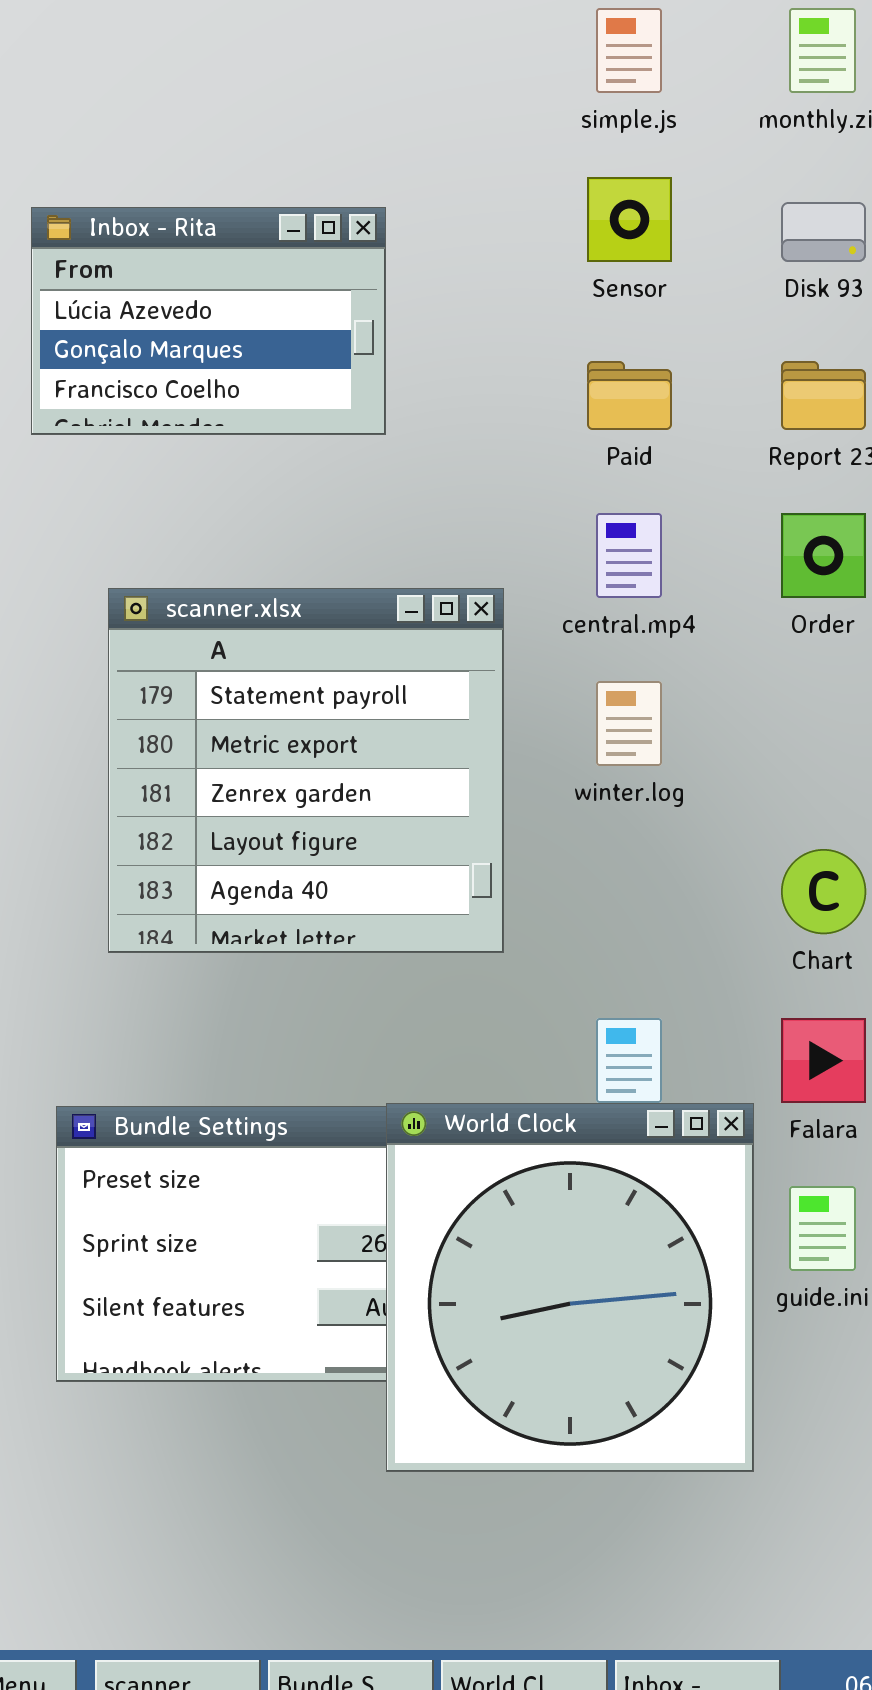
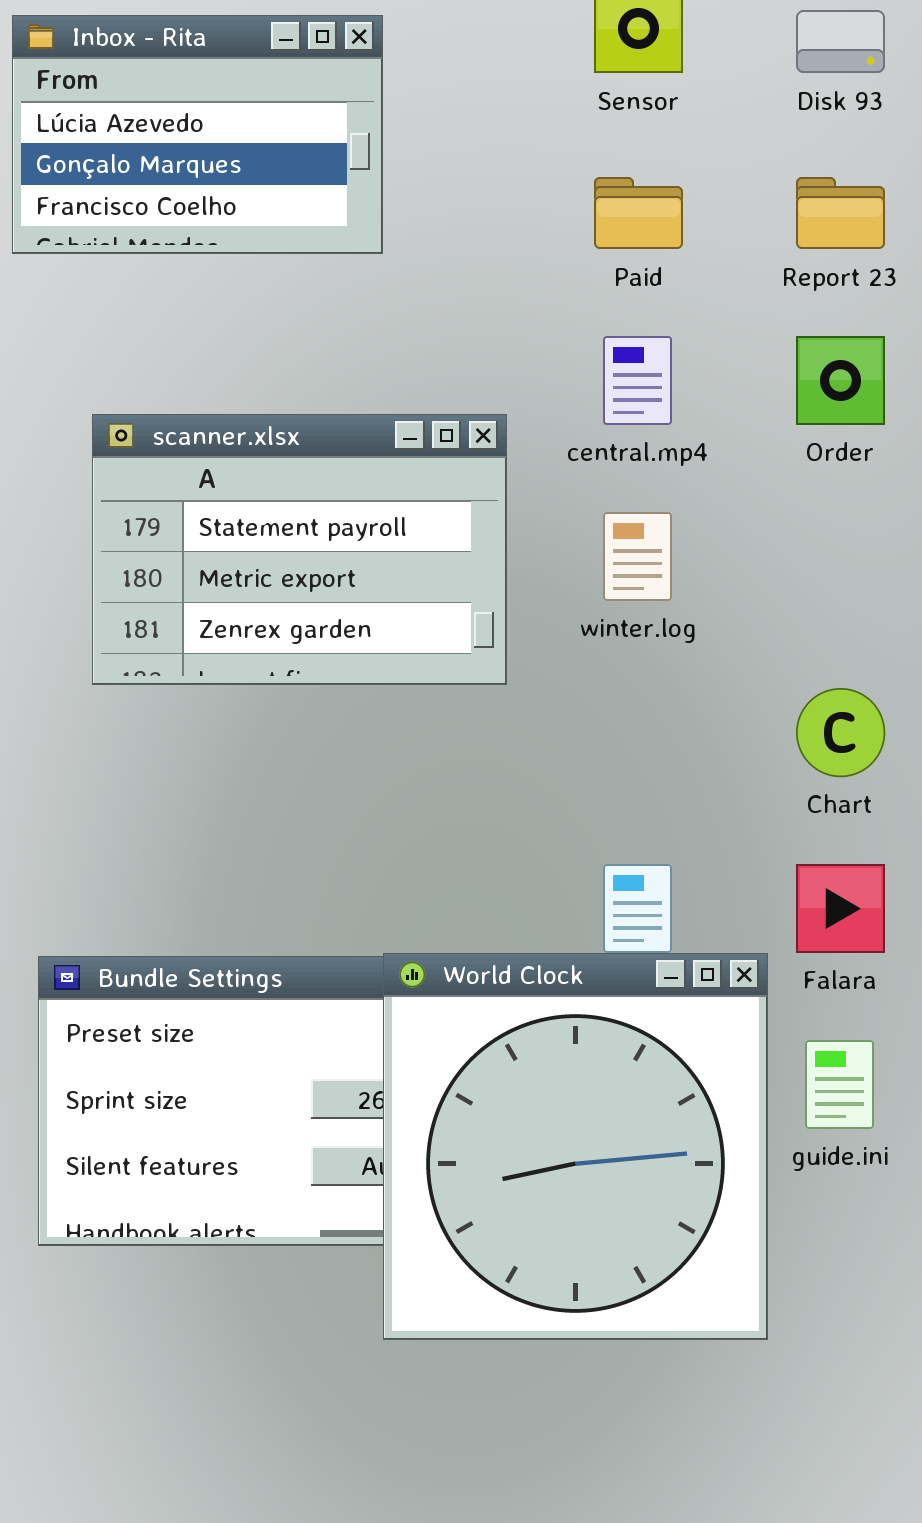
scanner.xlsx: [108,588,504,953] -> [92,414,507,685], resized

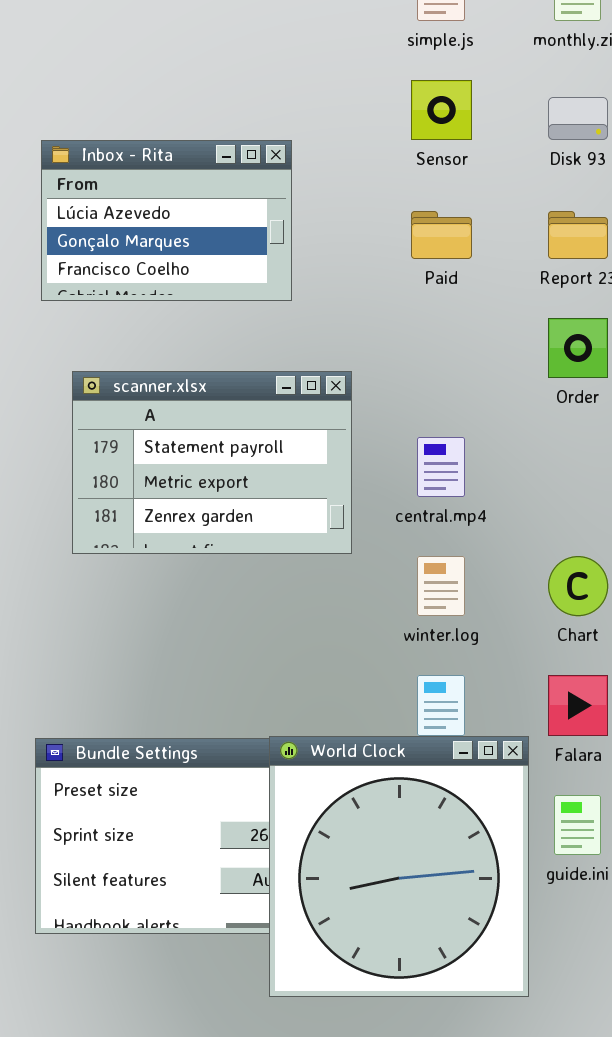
Inbox - Rita: [12,15,383,254] -> [41,140,292,301], moved
central.mp4: [603,336,672,425] -> [417,437,465,497], moved
winter.log: [603,512,672,601] -> [417,556,465,616], moved

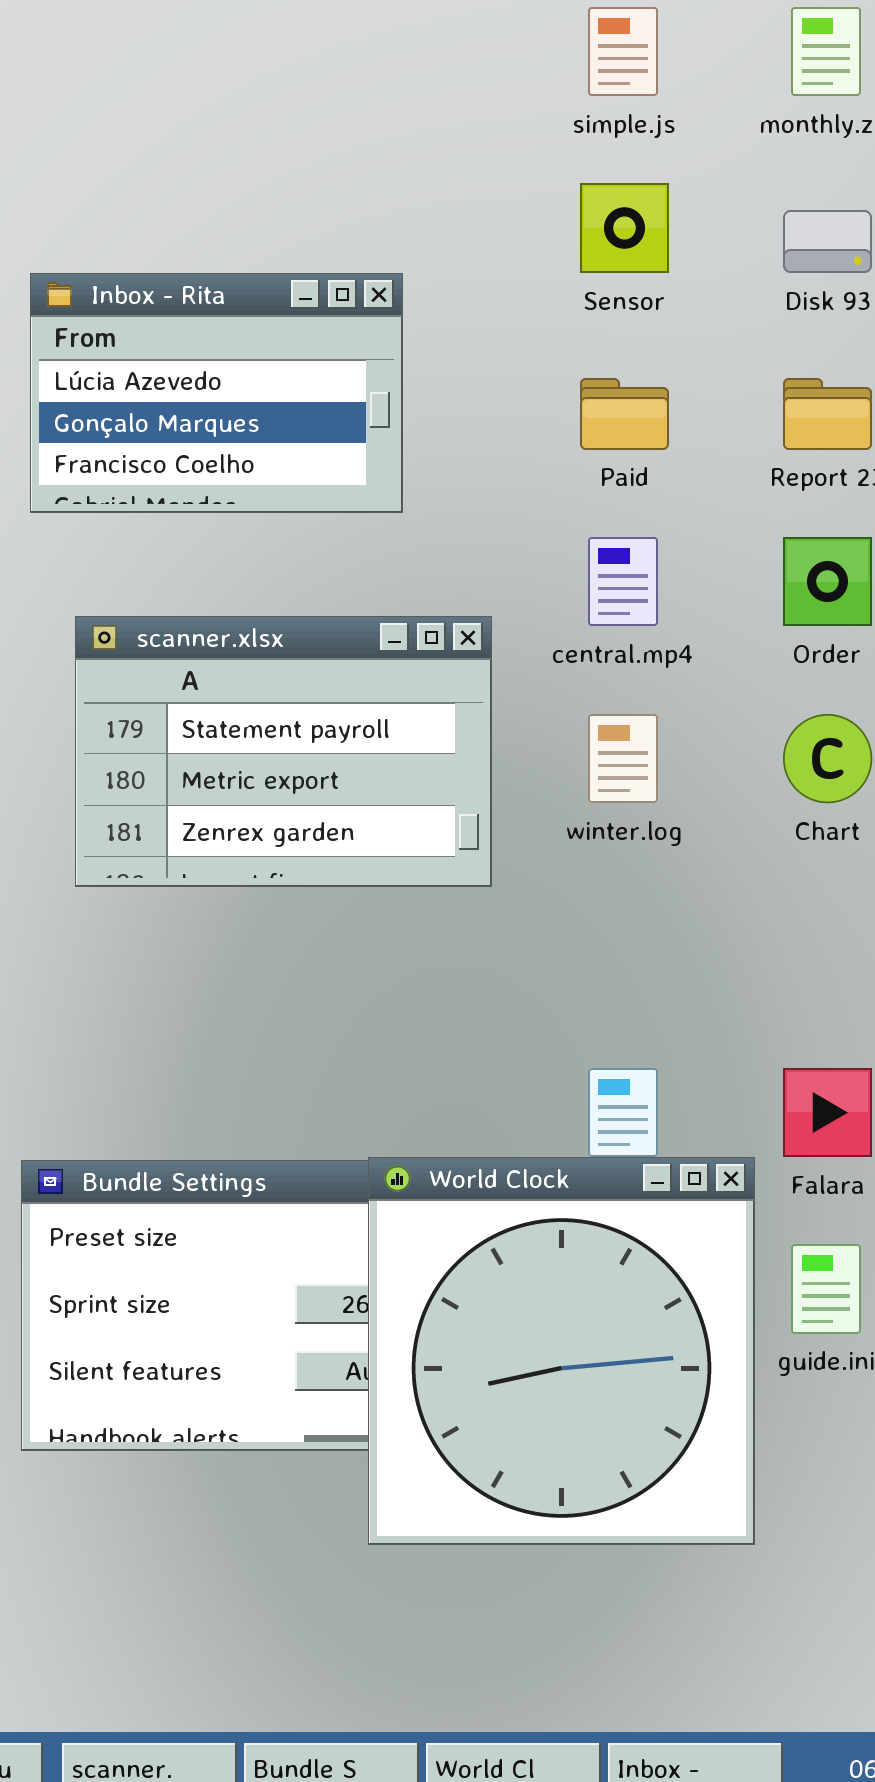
central.mp4: [417,437,465,497] -> [588,537,658,626], moved
winter.log: [417,556,465,616] -> [588,714,658,803], moved
Chart: [548,556,608,616] -> [783,714,872,803], moved

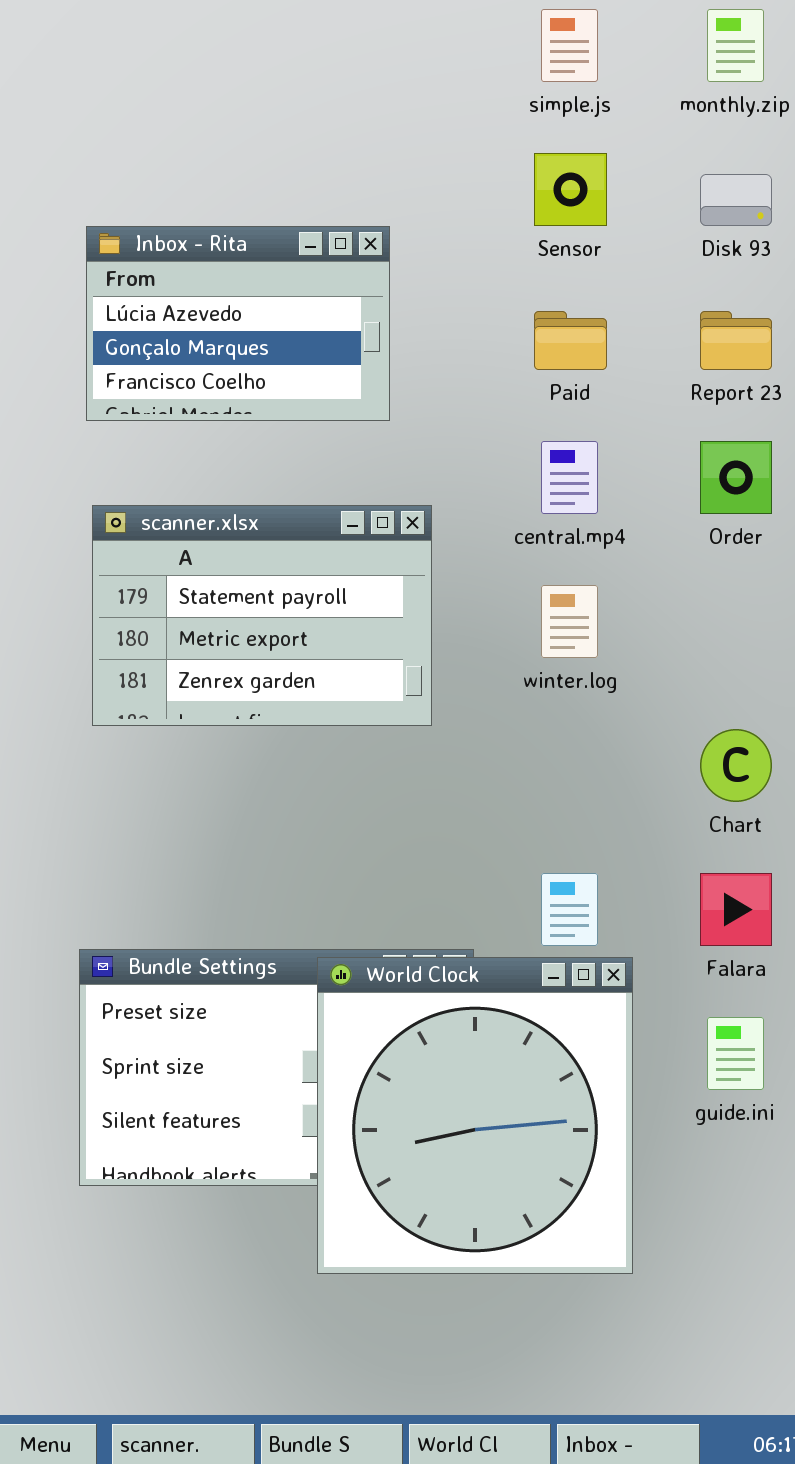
scanner.xlsx: [75,616,492,887] -> [92,505,432,726], moved
Chart: [783,714,872,803] -> [700,729,772,802], moved
World Clock: [368,1157,755,1545] -> [317,957,633,1274], moved

